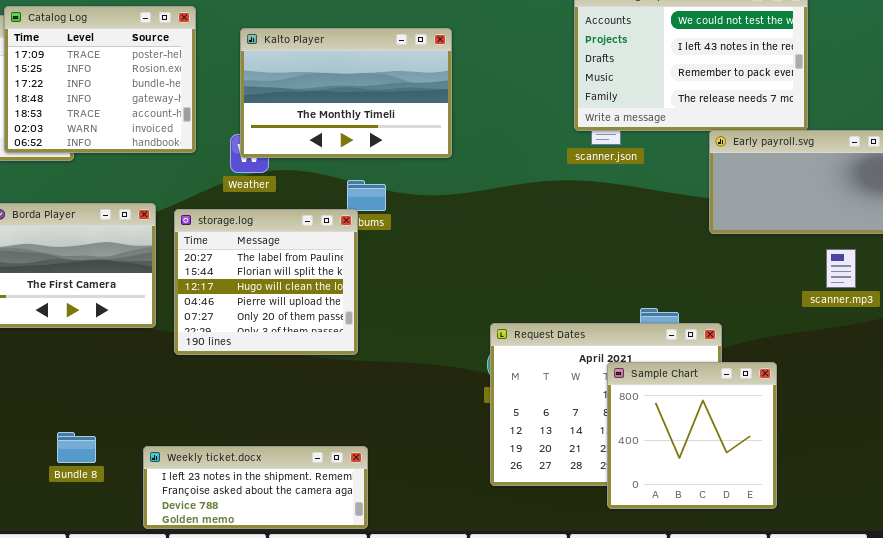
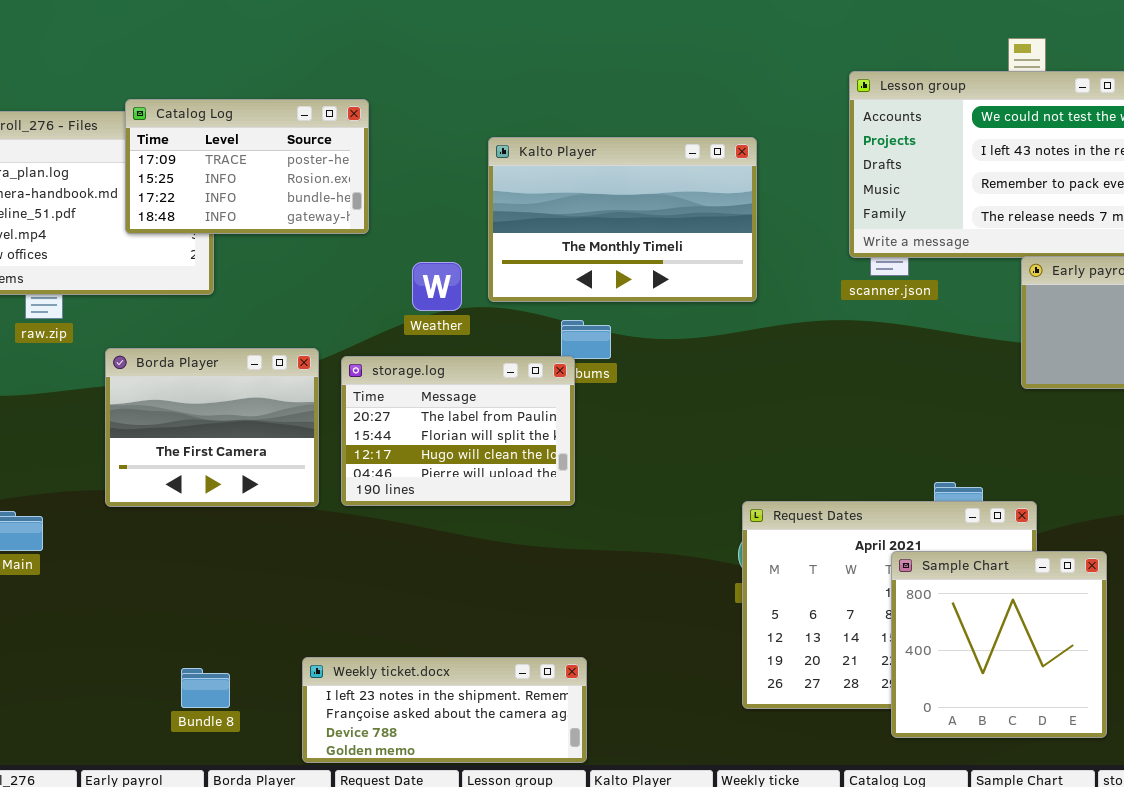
Catalog Log: [4,6,196,153] -> [125,99,369,234], resized
Kalto Player: [240,28,452,158] -> [488,137,757,302], moved
storage.log: [174,209,358,355] -> [341,356,575,506], resized
Bundle 8: [57,432,96,463] -> [181,668,230,708], moved

